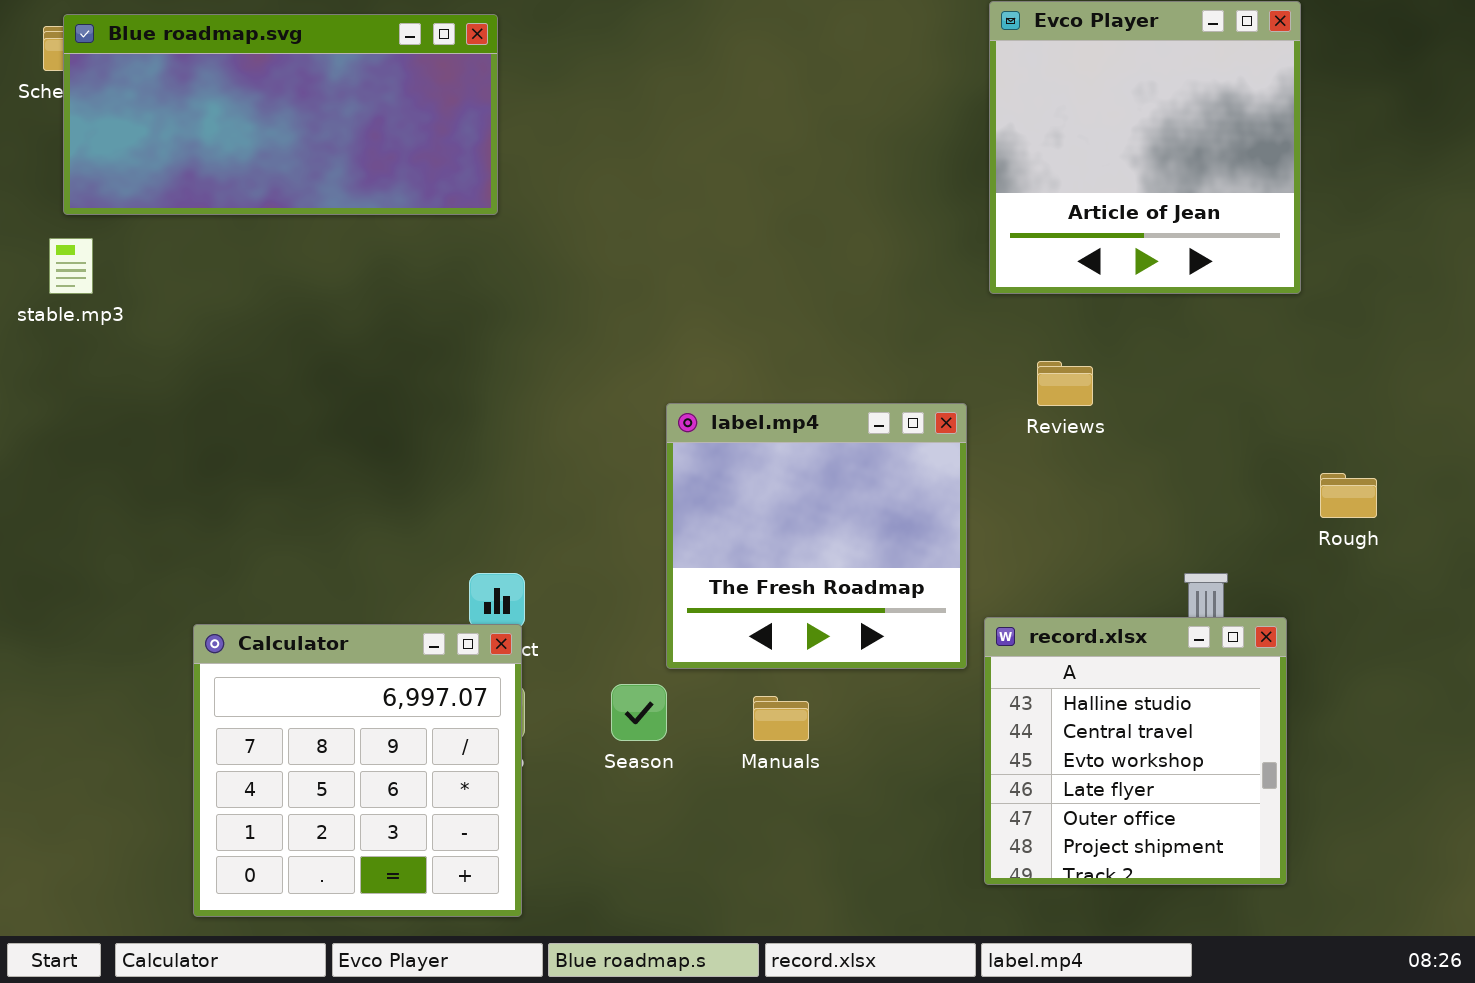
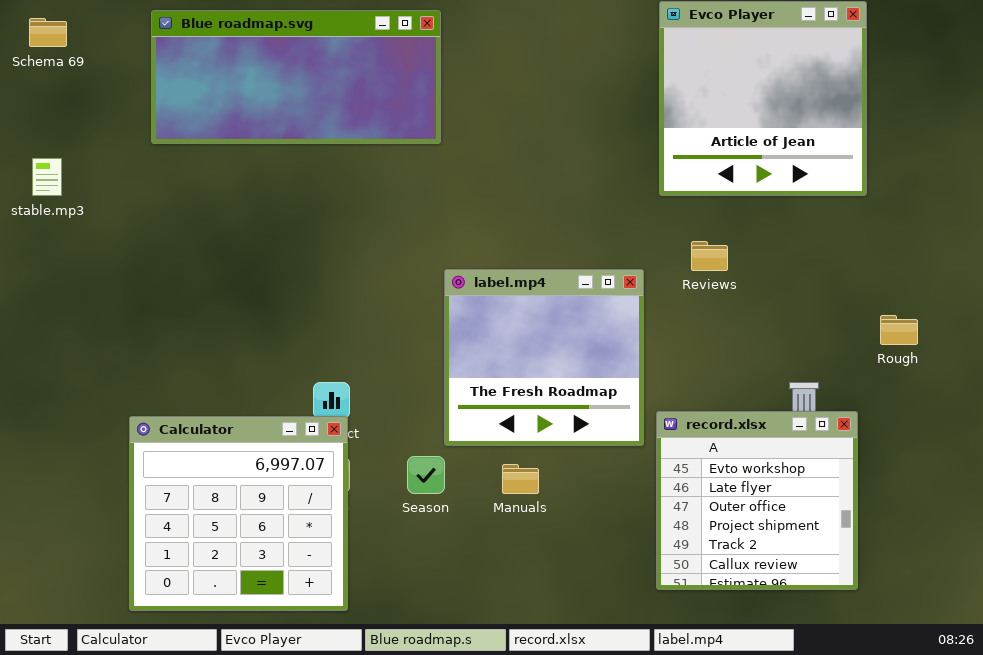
Blue roadmap.svg: [63,14,498,215] -> [151,10,441,144], moved
record.xlsx: [984,617,1287,885] -> [656,411,858,590], scrolled down 2 rows

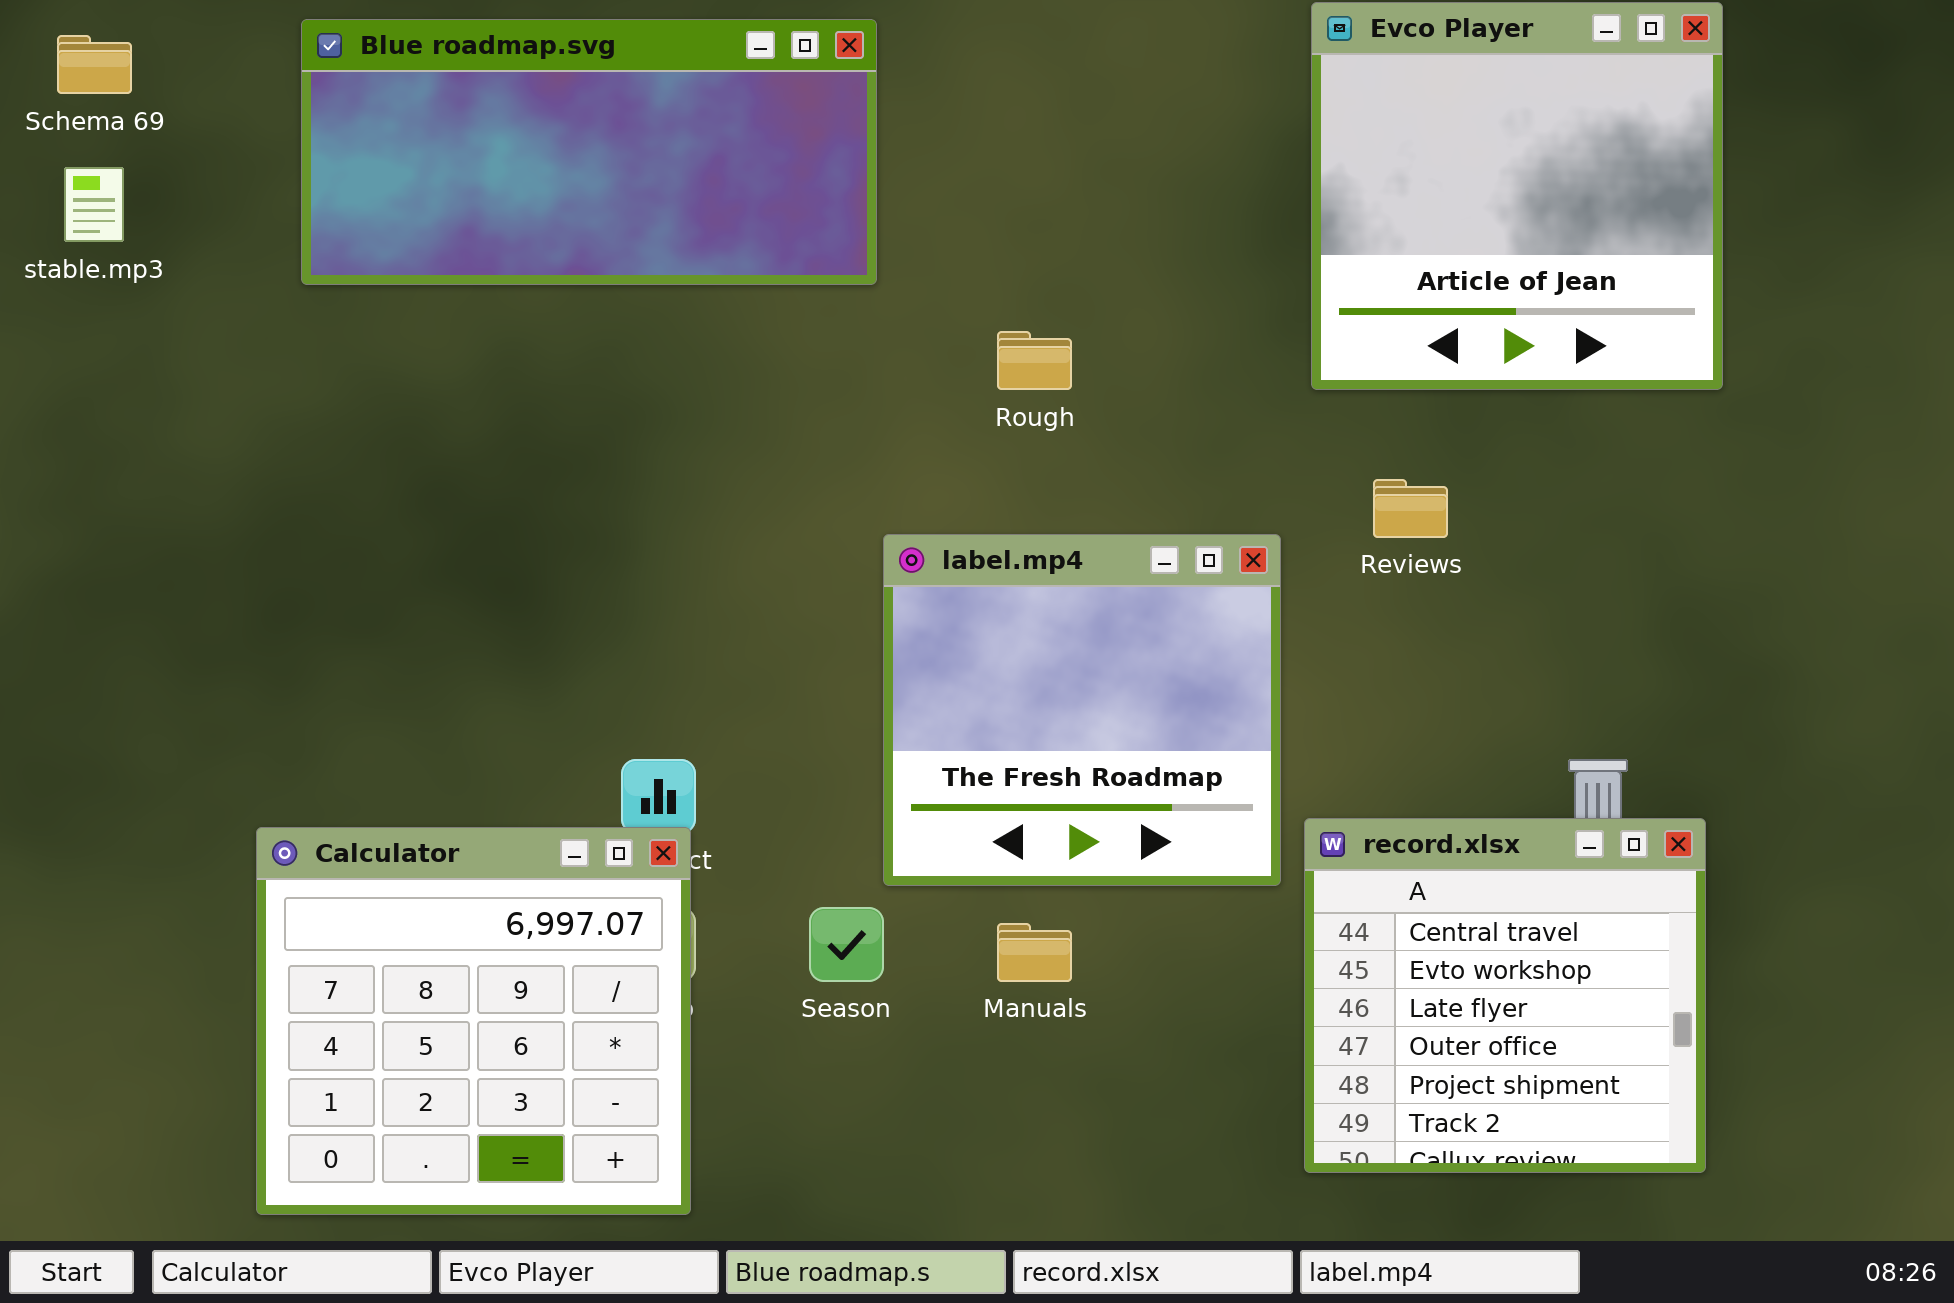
stable.mp3: [32,158,62,196] -> [64,167,124,242], moved
Rough: [880,315,918,345] -> [997,331,1072,390], moved
record.xlsx: [656,411,858,590] -> [1304,818,1706,1173], scrolled up 1 row

